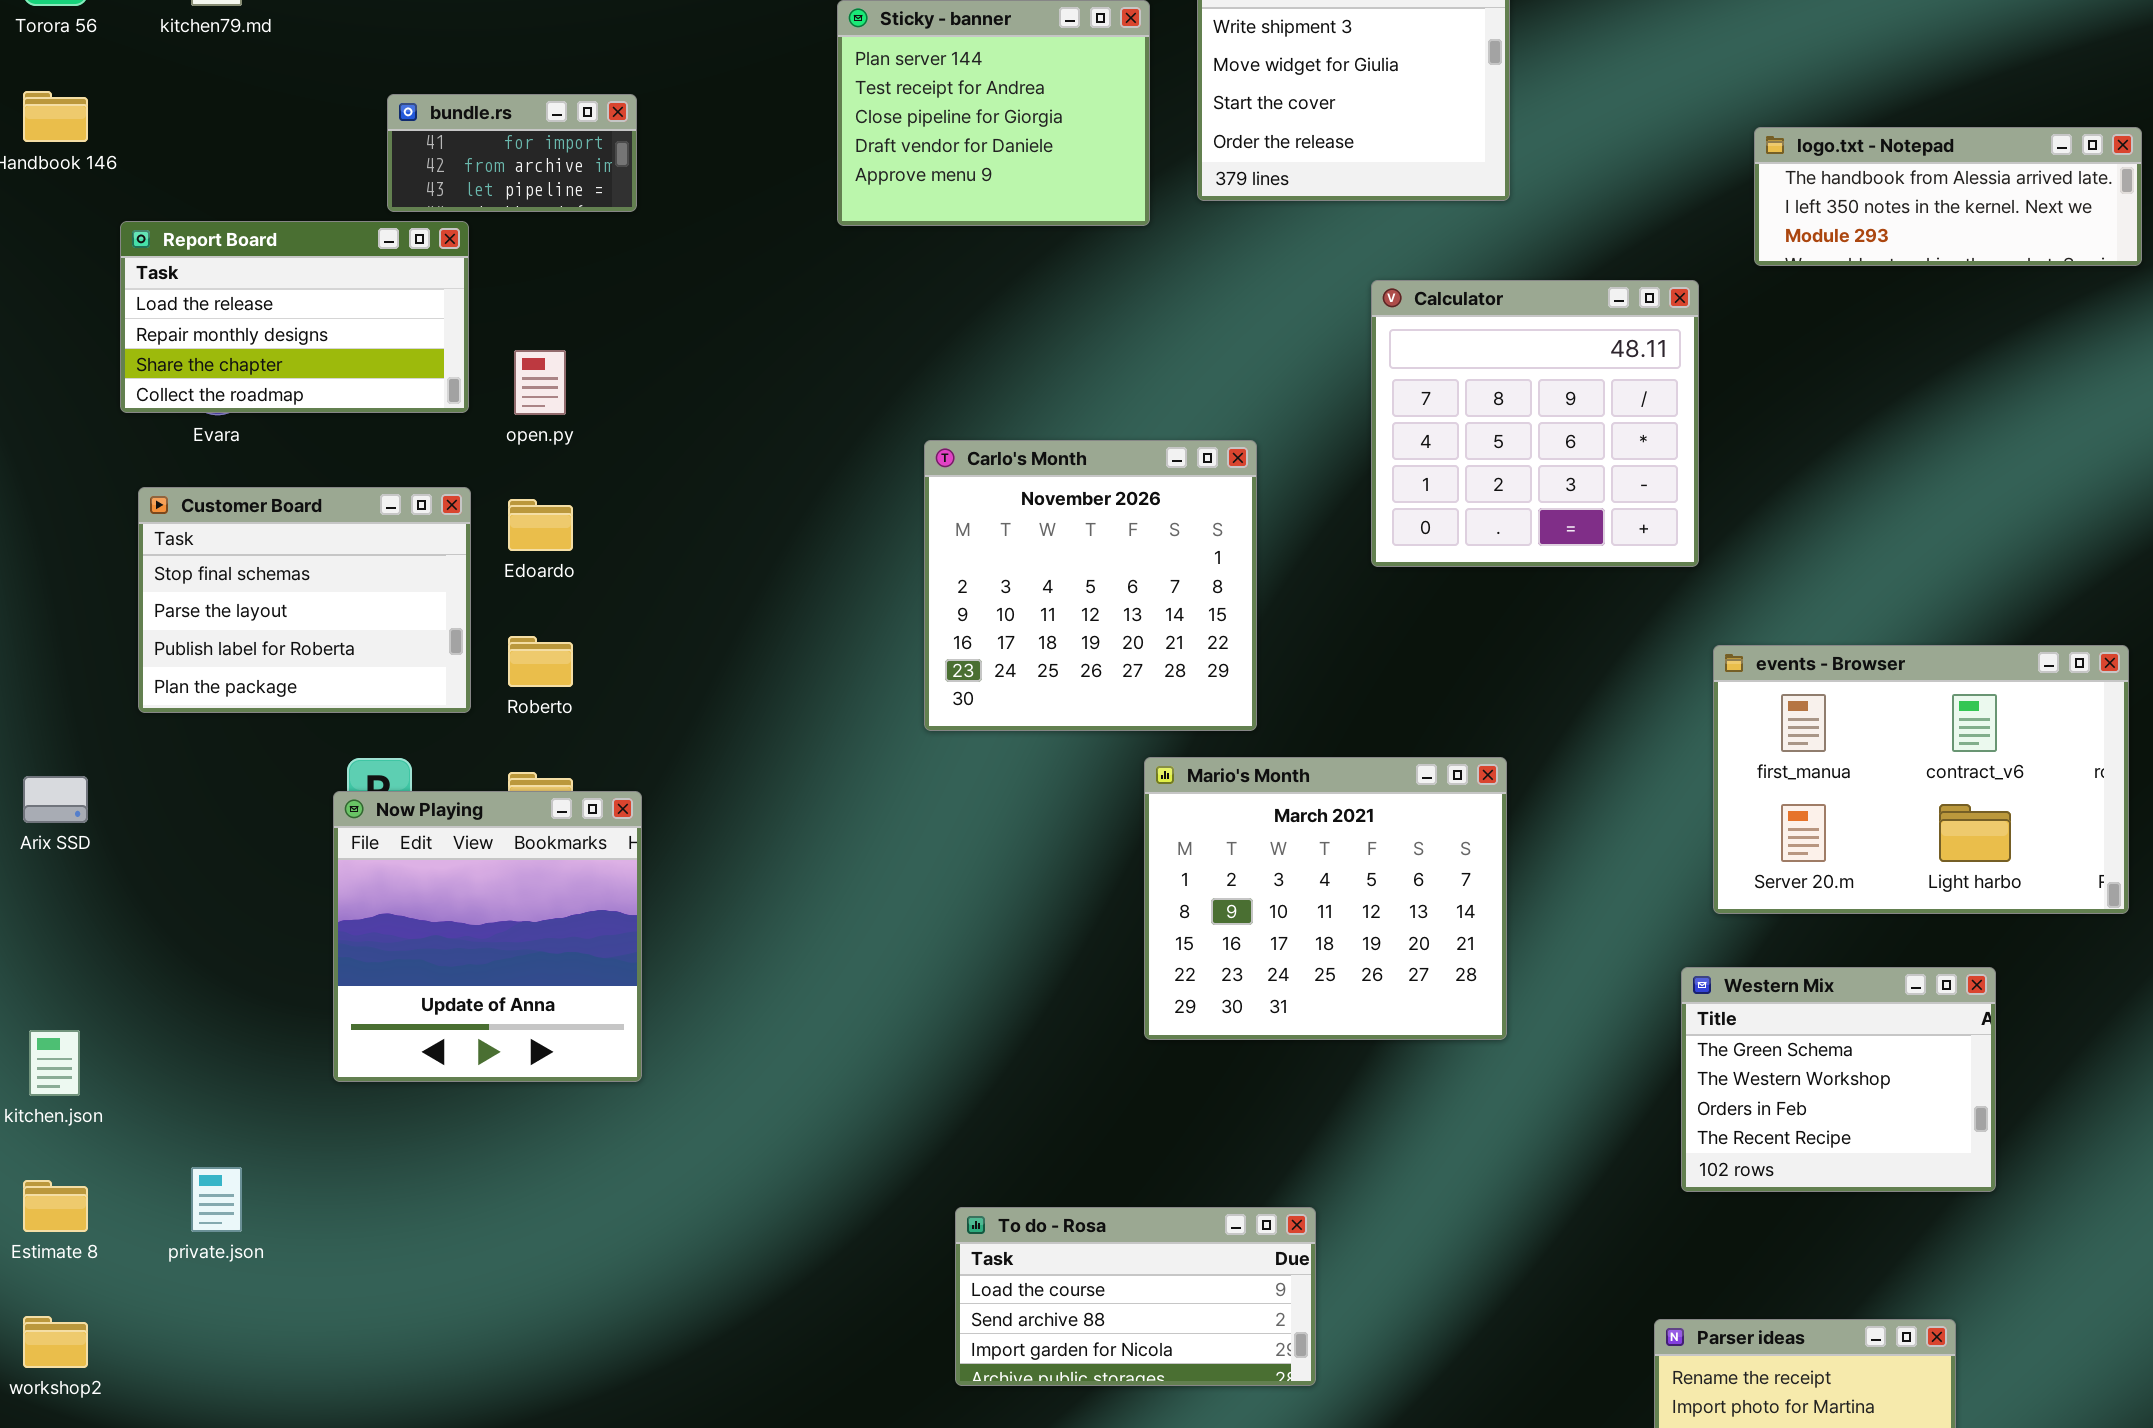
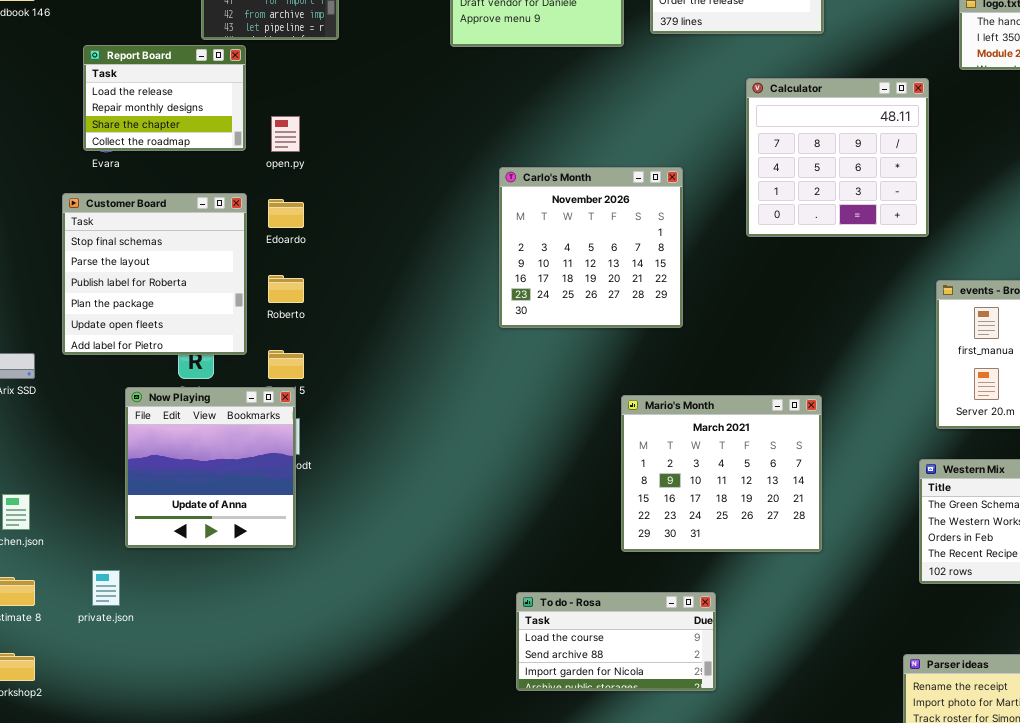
Report Board: [120,221,469,413] -> [83,45,246,151], resized
Customer Board: [138,487,471,713] -> [62,193,247,355], resized
Mario's Month: [1144,757,1507,1040] -> [621,395,822,552], moved
Now Playing: [333,791,642,1082] -> [125,387,296,548], moved

